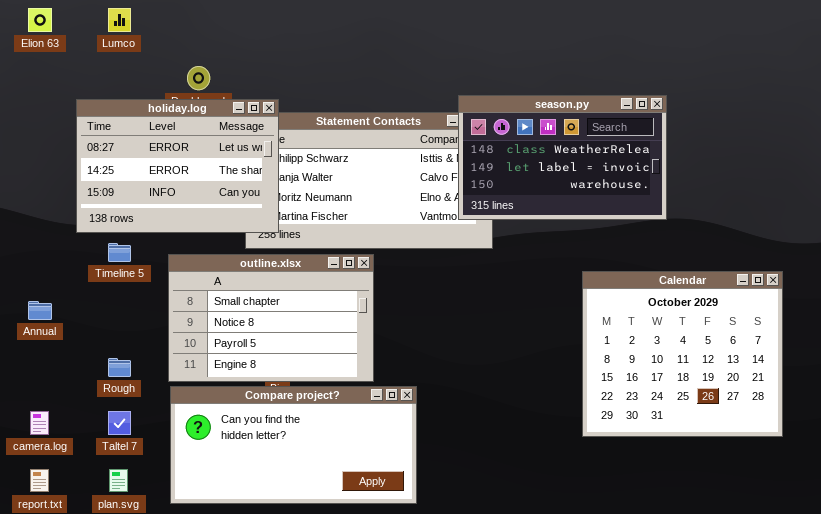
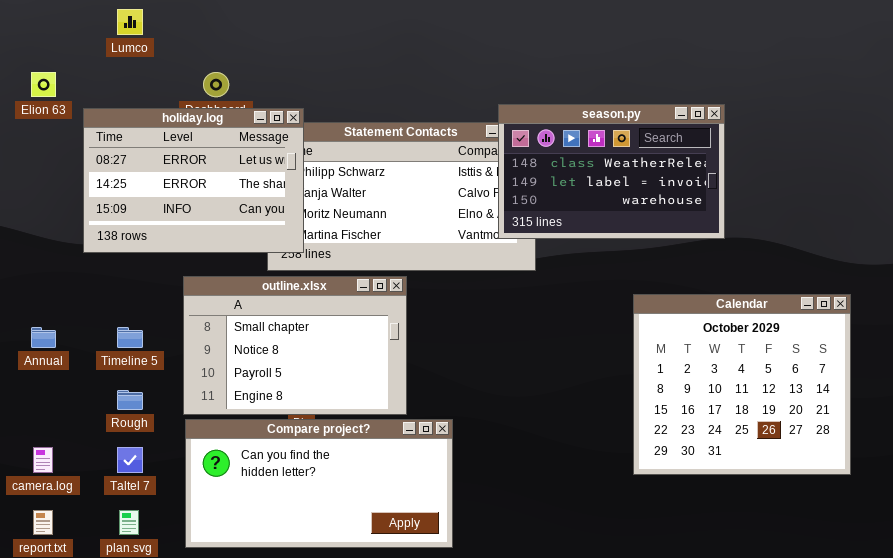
Elion 63: [28,8,52,32] -> [31,72,56,97], moved
Timeline 5: [108,243,131,262] -> [117,327,143,348], moved

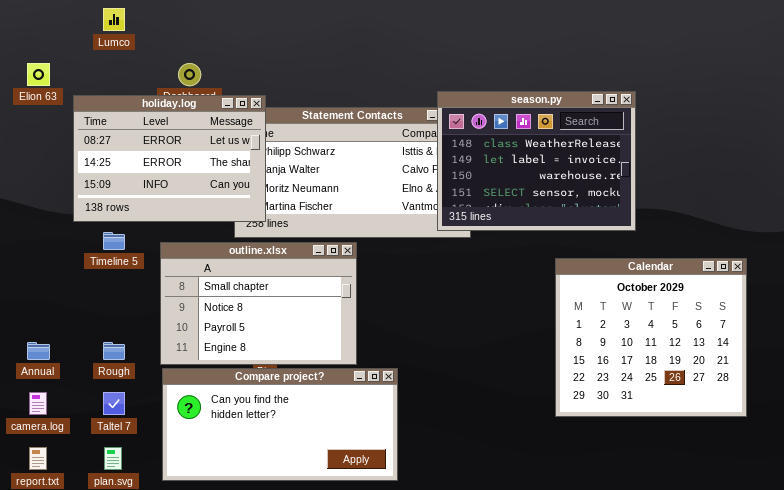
season.py: [498,104,725,239] -> [437,91,636,231], resized
Annual: [31,327,56,348] -> [27,342,50,360], moved
Timeline 5: [117,327,143,348] -> [103,232,125,250], moved

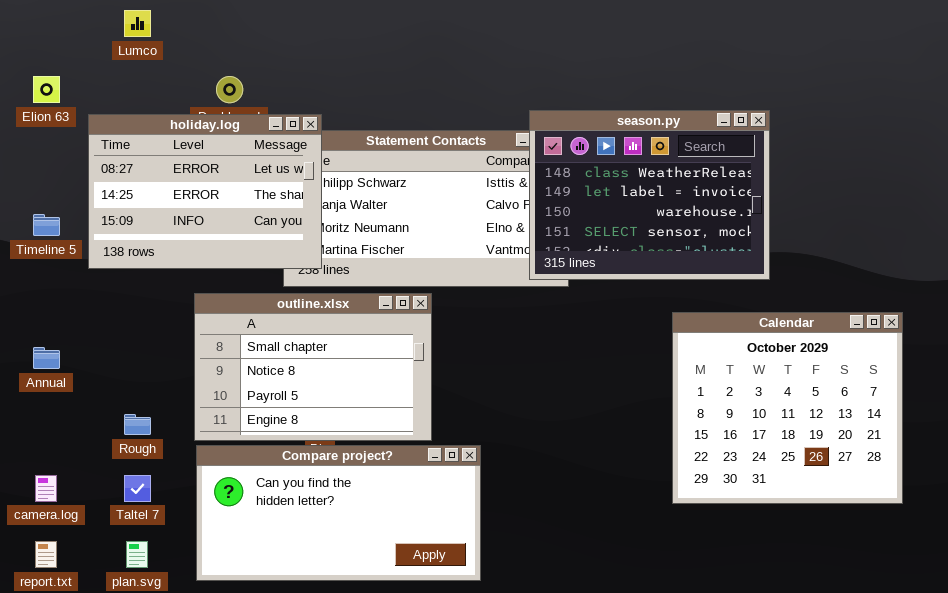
Timeline 5: [103,232,125,250] -> [33,214,60,236], moved
Annual: [27,342,50,360] -> [33,347,60,369], moved

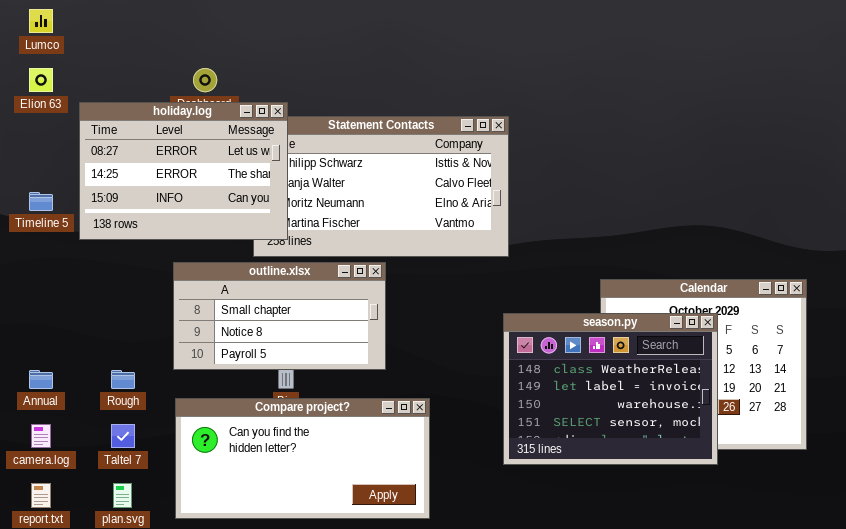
Lumco: [124,10,151,37] -> [29,9,53,33], moved
season.py: [529,110,770,280] -> [503,313,718,465], moved
outline.xlsx: [194,293,432,441] -> [173,262,386,370], resized
Annual: [33,347,60,369] -> [29,370,53,389], moved

